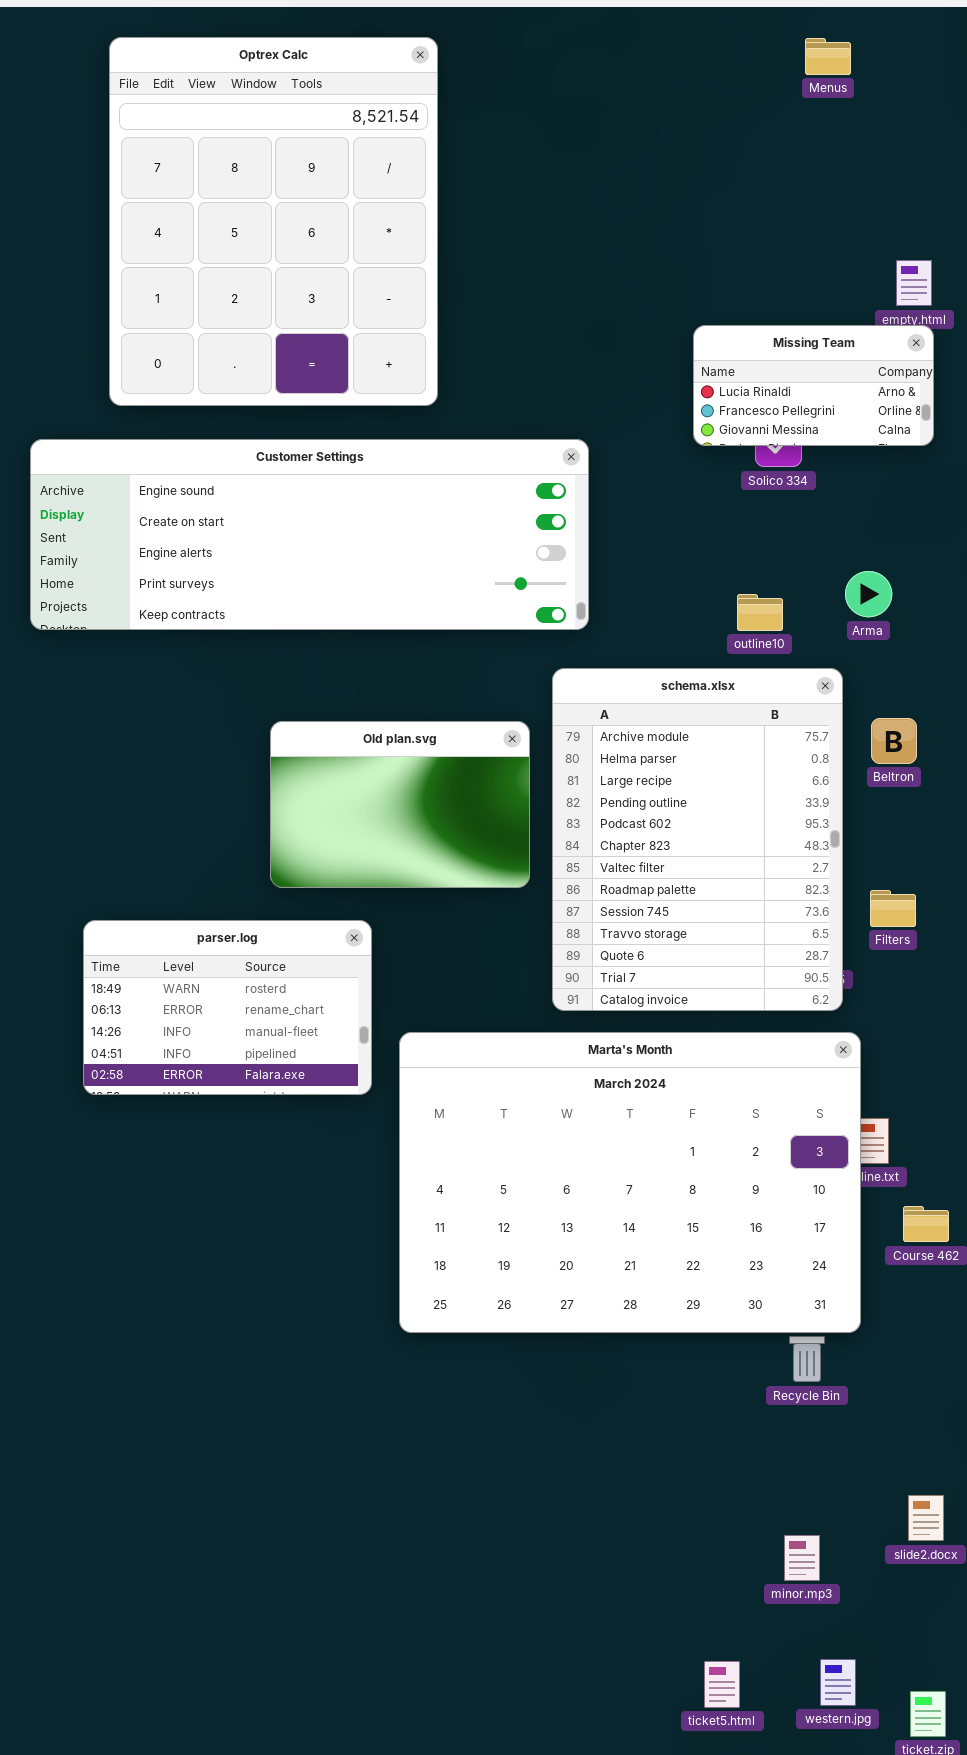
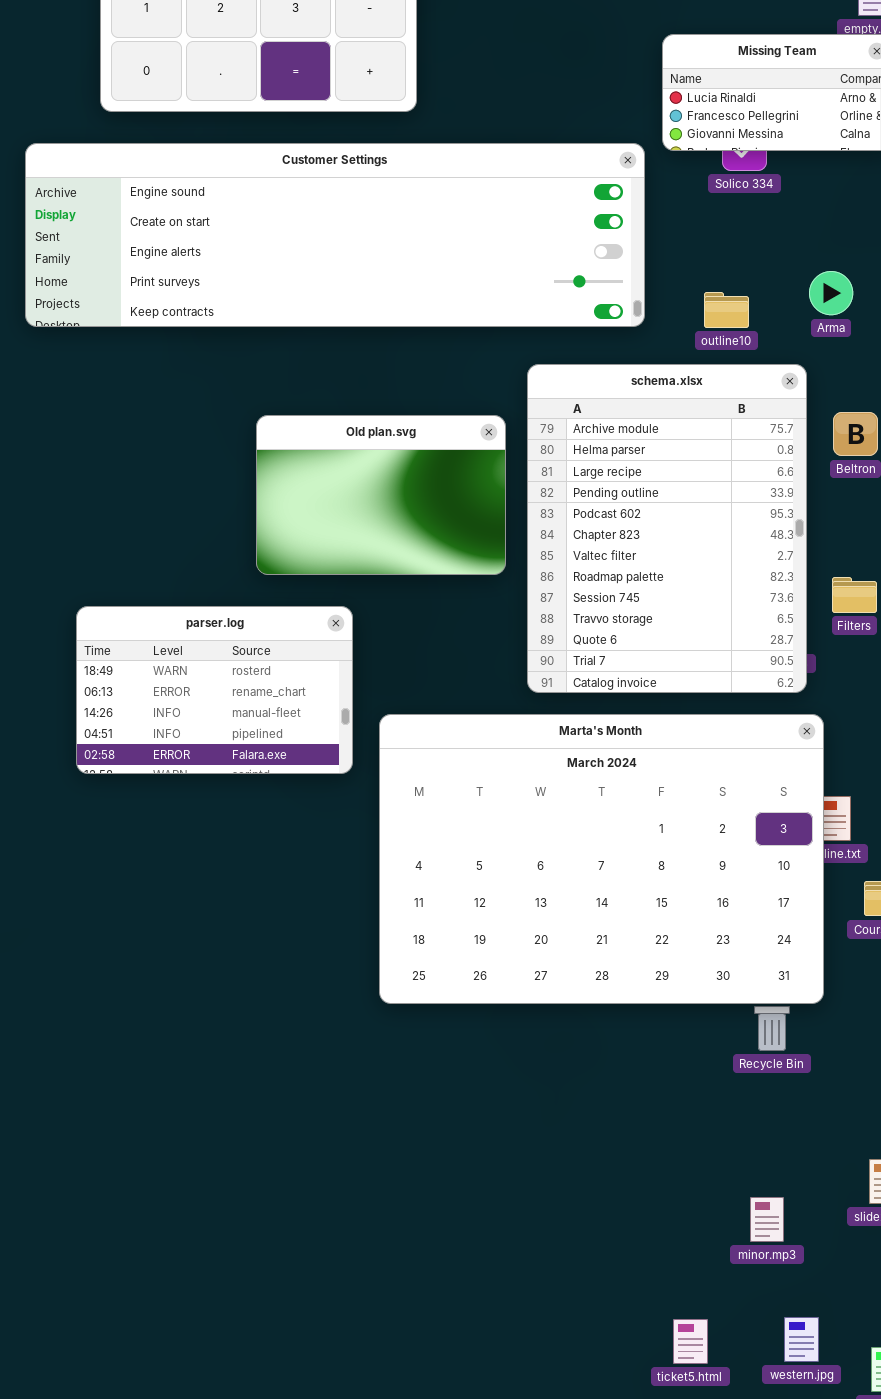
Customer Settings: [30,439,589,630] -> [25,143,645,327], resized

